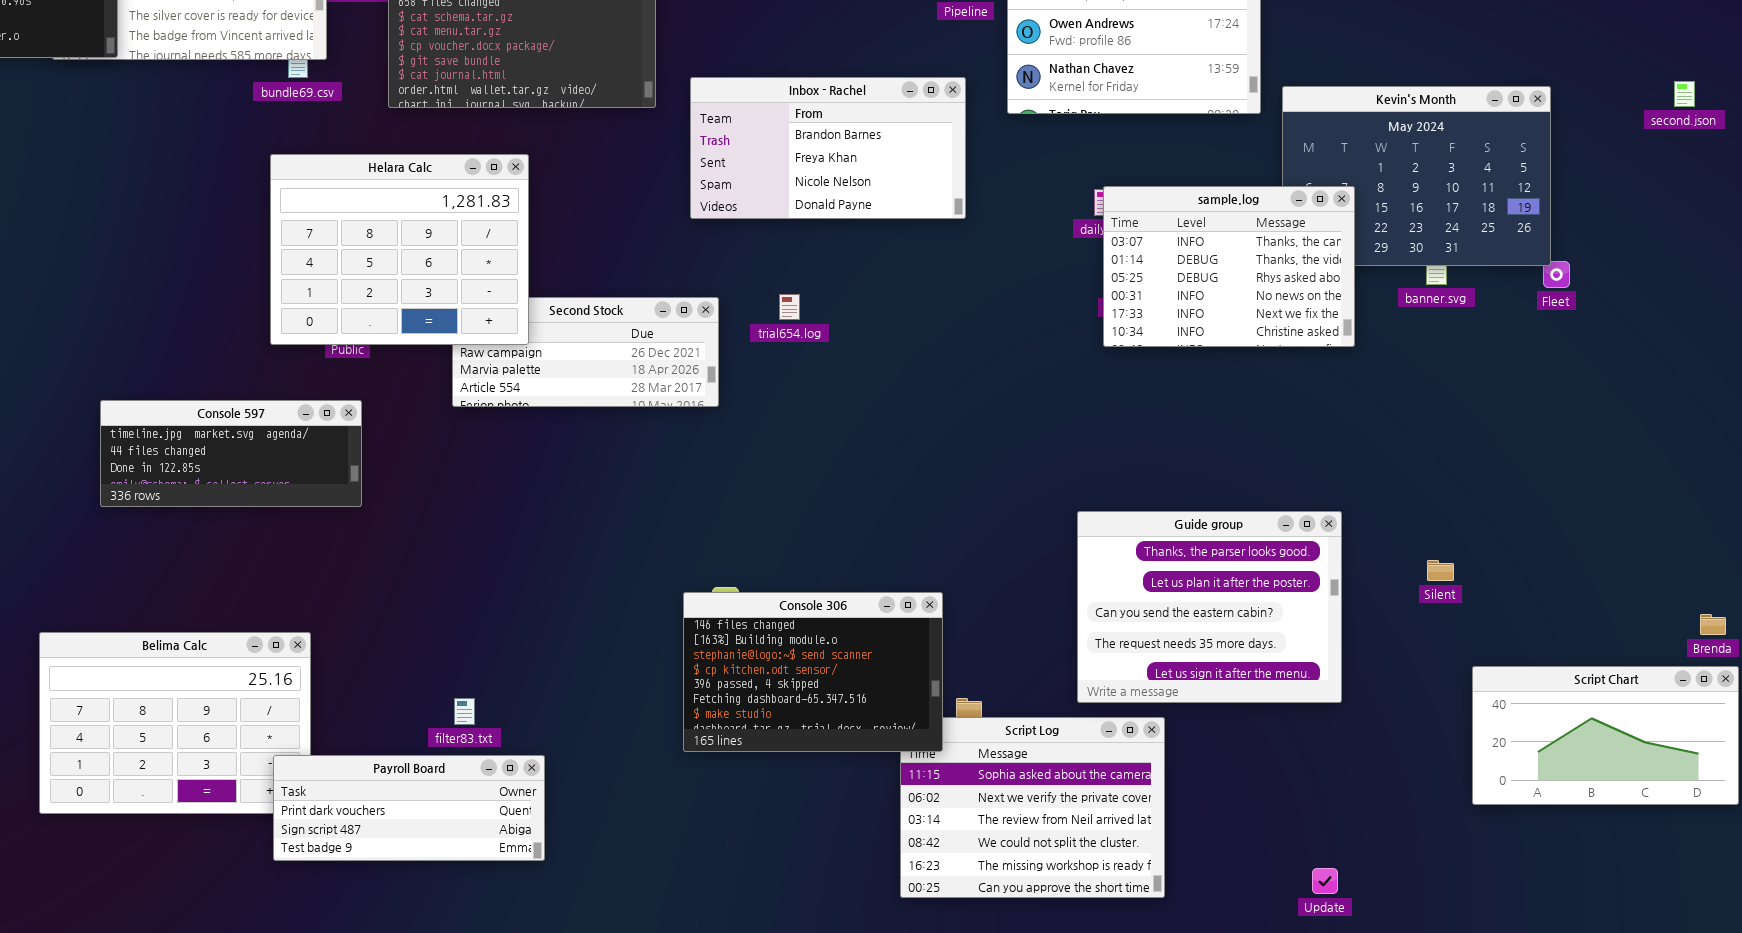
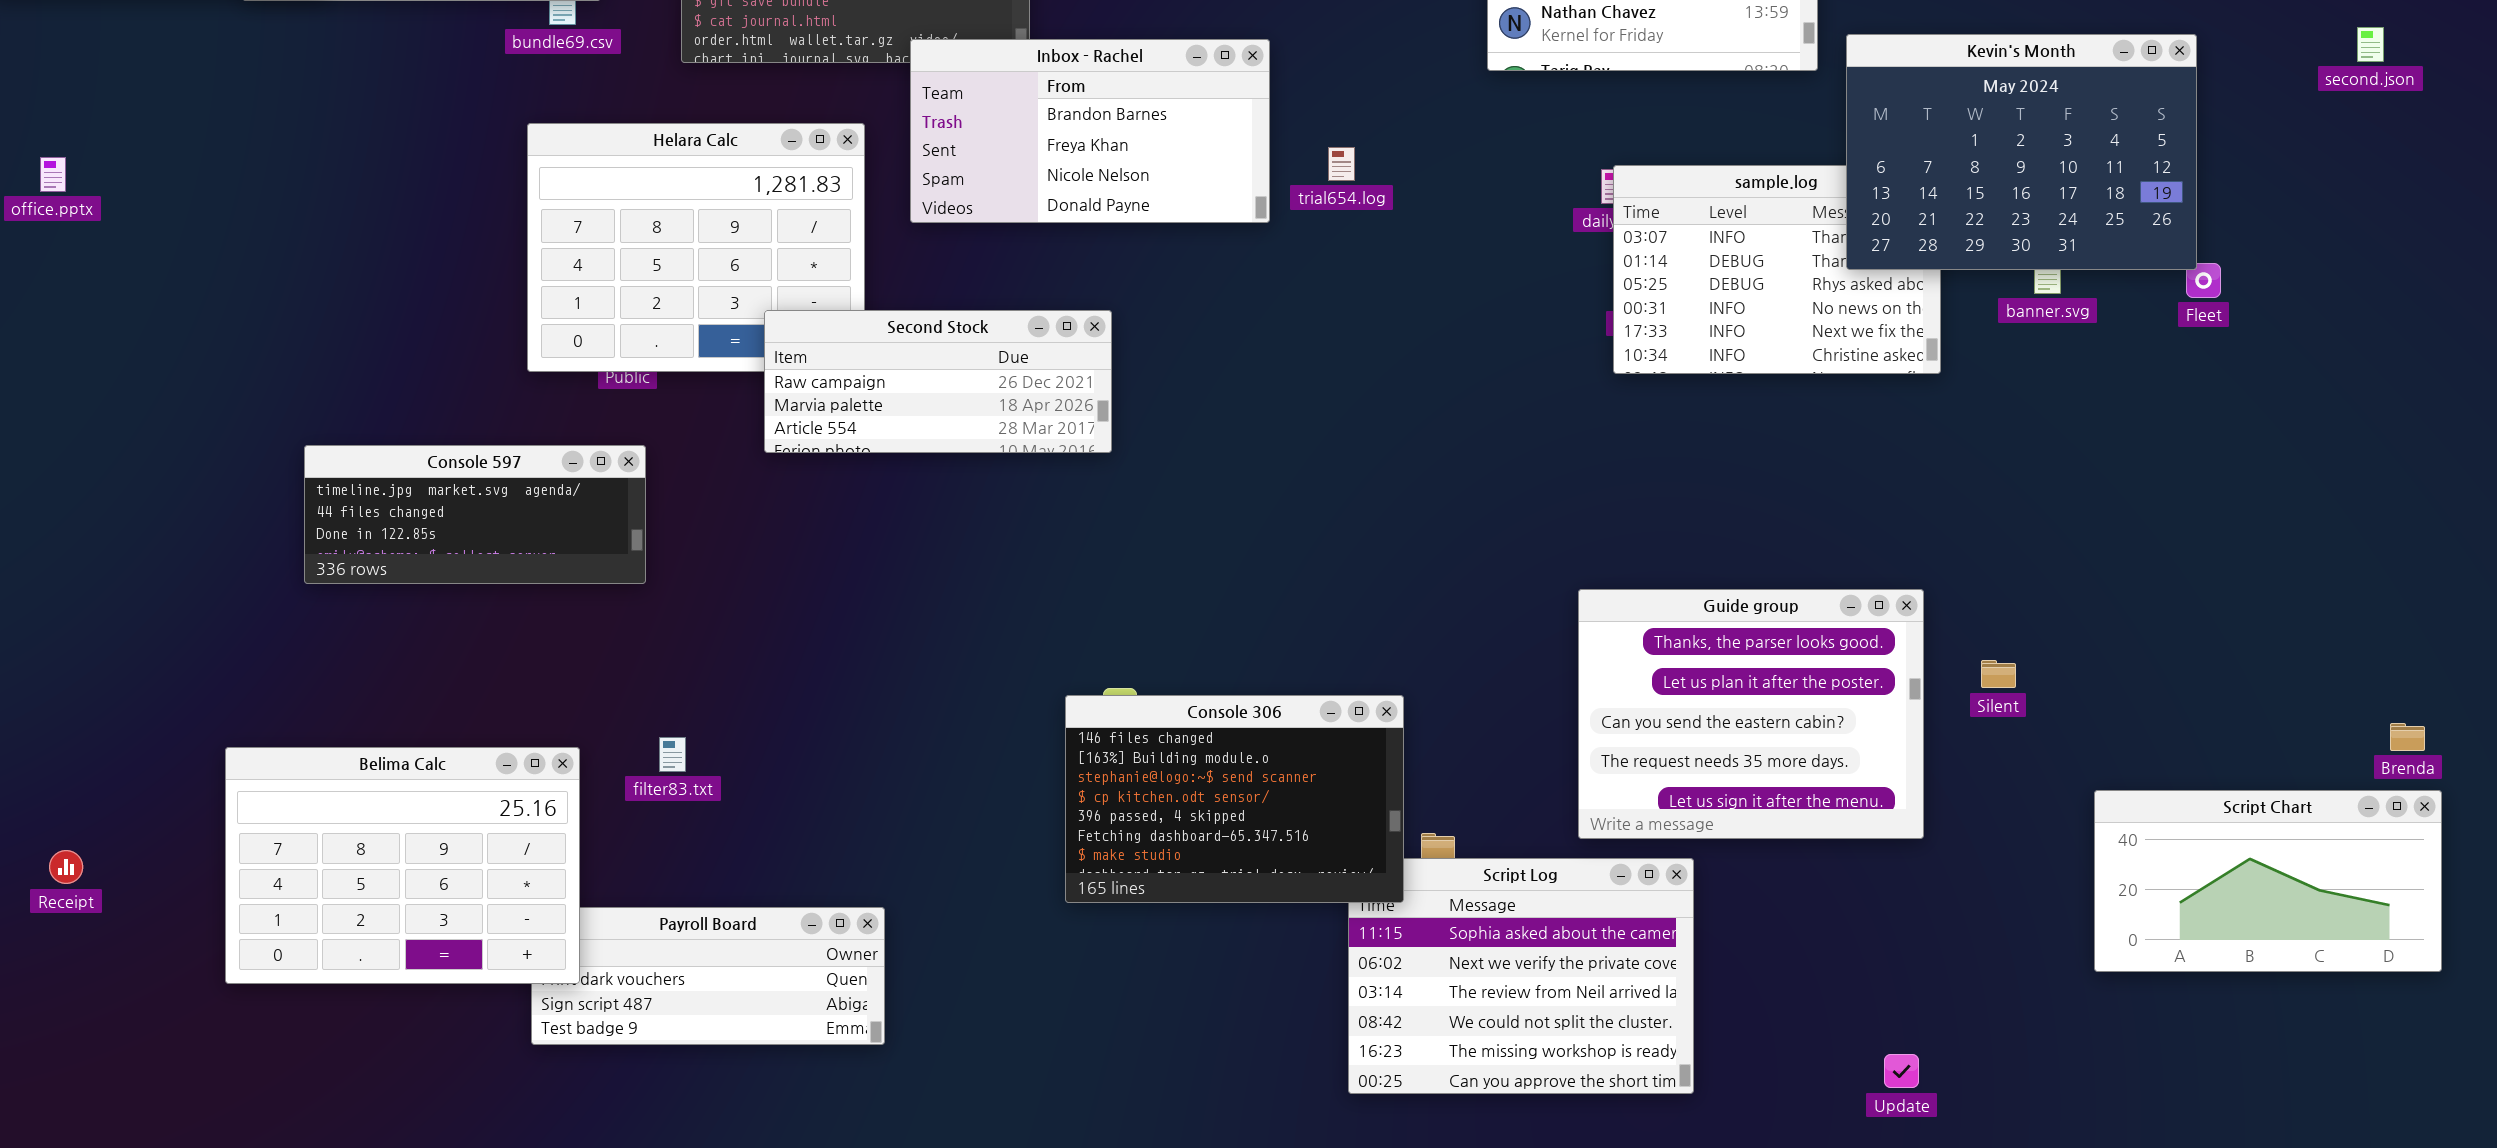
Inbox - Rachel: [690,77,966,219] -> [910,39,1270,223], moved
Kevin's Month: [1282,86,1551,266] -> [1846,34,2197,270], raised
trial654.log: [779,294,800,320] -> [1328,147,1355,181], moved
Second Stock: [452,297,719,407] -> [764,310,1112,453], raised
Silent: [1427,560,1454,581] -> [1981,660,2016,688], moved
Belima Calc: [39,632,311,814] -> [225,747,580,984], raised
filter83.txt: [454,698,475,725] -> [659,737,686,772], moved

